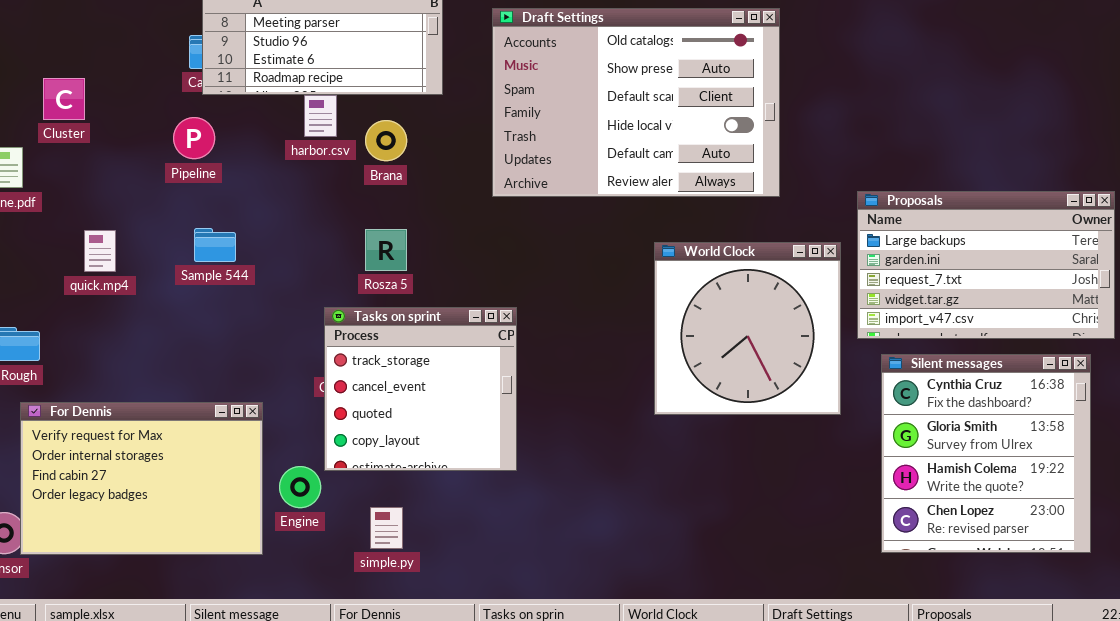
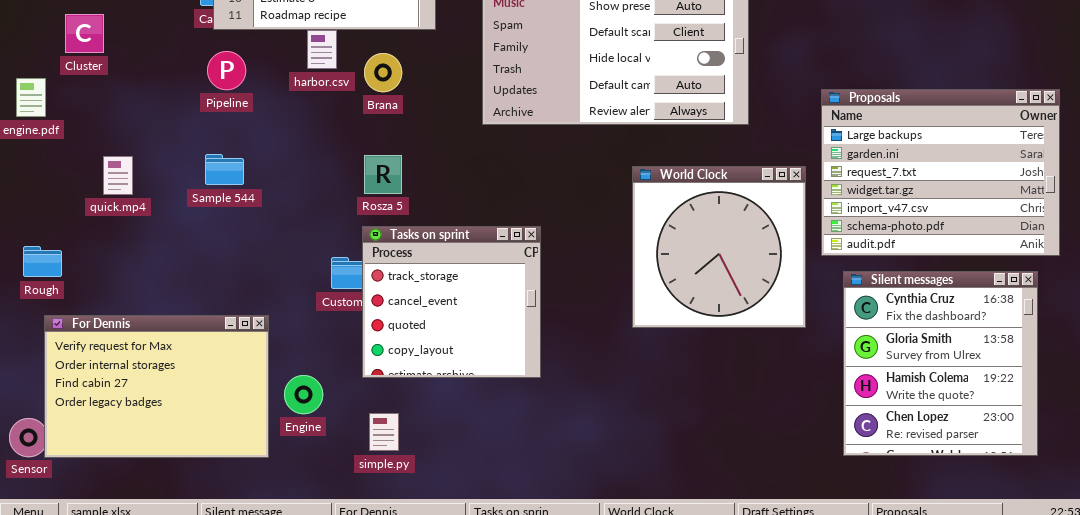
Pipeline: [173,117,215,159] -> [207,51,246,90], moved
Proposals: [857,191,1115,339] -> [821,89,1060,256], resized
Tasks on sprint: [324,307,517,471] -> [362,226,541,378], moved

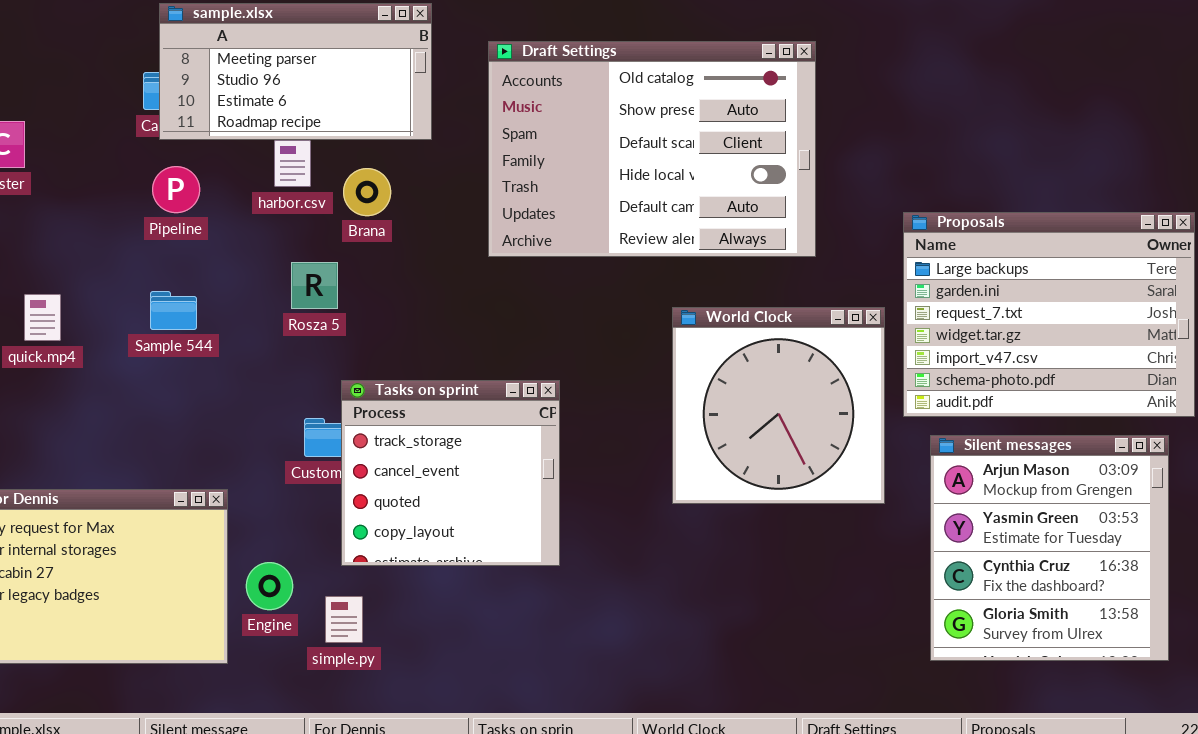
Rosza 5: [364,155,402,194] -> [291,262,338,309], moved
Silent messages: [843,271,1038,456] -> [930,435,1169,661], scrolled up 2 rows
simple.py: [369,413,399,451] -> [325,596,363,643], moved

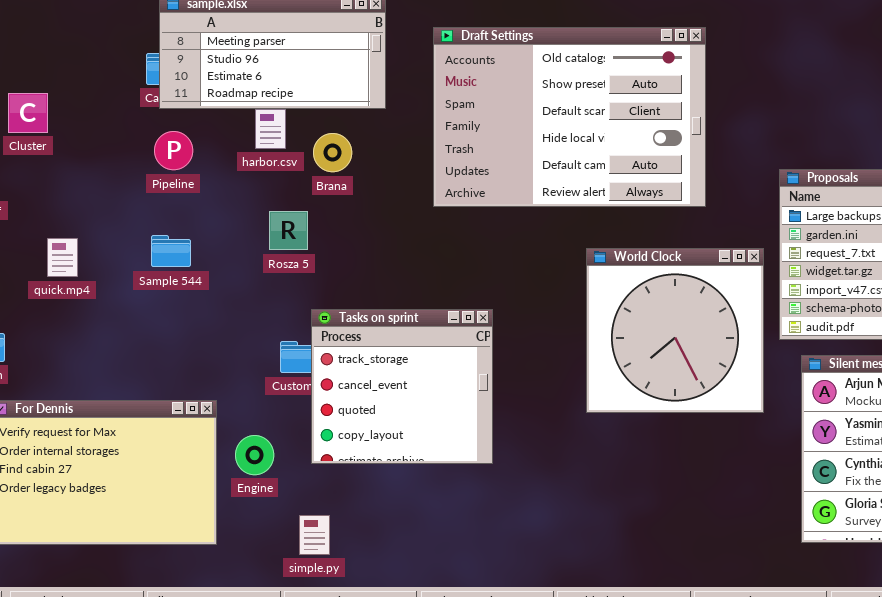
Engine: [246,562,293,610] -> [235,435,274,475], moved
simple.py: [325,596,363,643] -> [299,515,330,555], moved

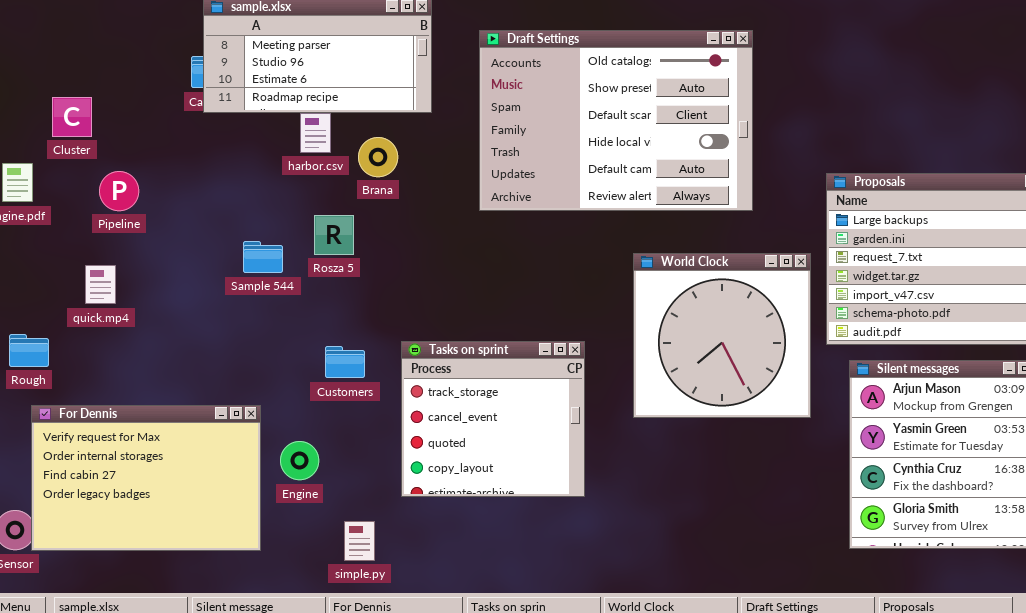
Pipeline: [154,131,193,170] -> [99,171,139,211], moved
Sample 544: [151,235,191,267] -> [243,241,283,273], moved
quick.mp4: [47,238,78,277] -> [85,265,116,304], moved
Tasks on sprint: [311,309,493,464] -> [401,341,585,497], moved

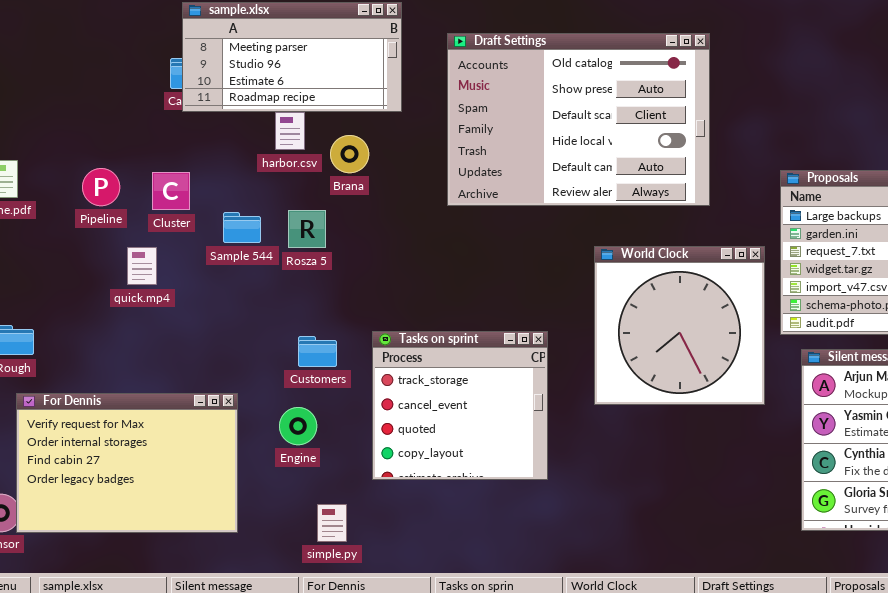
Cluster: [52,97,92,137] -> [152,172,190,210], moved
Sample 544: [243,241,283,273] -> [223,212,261,243], moved
quick.mp4: [85,265,116,304] -> [127,247,157,285], moved
Engine: [280,441,319,480] -> [279,407,317,445], moved

